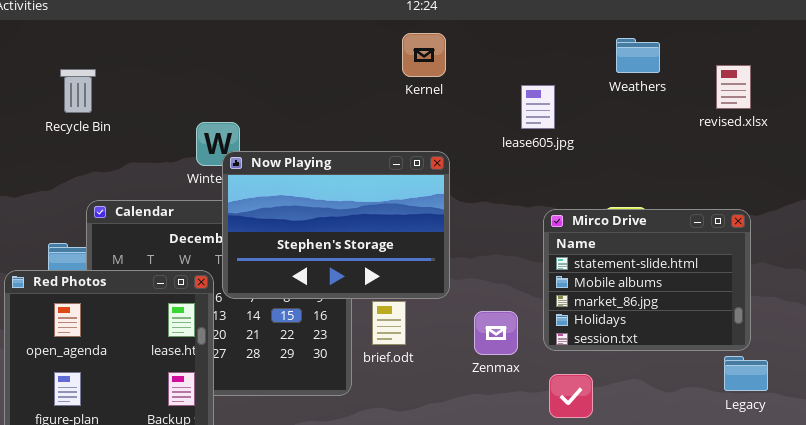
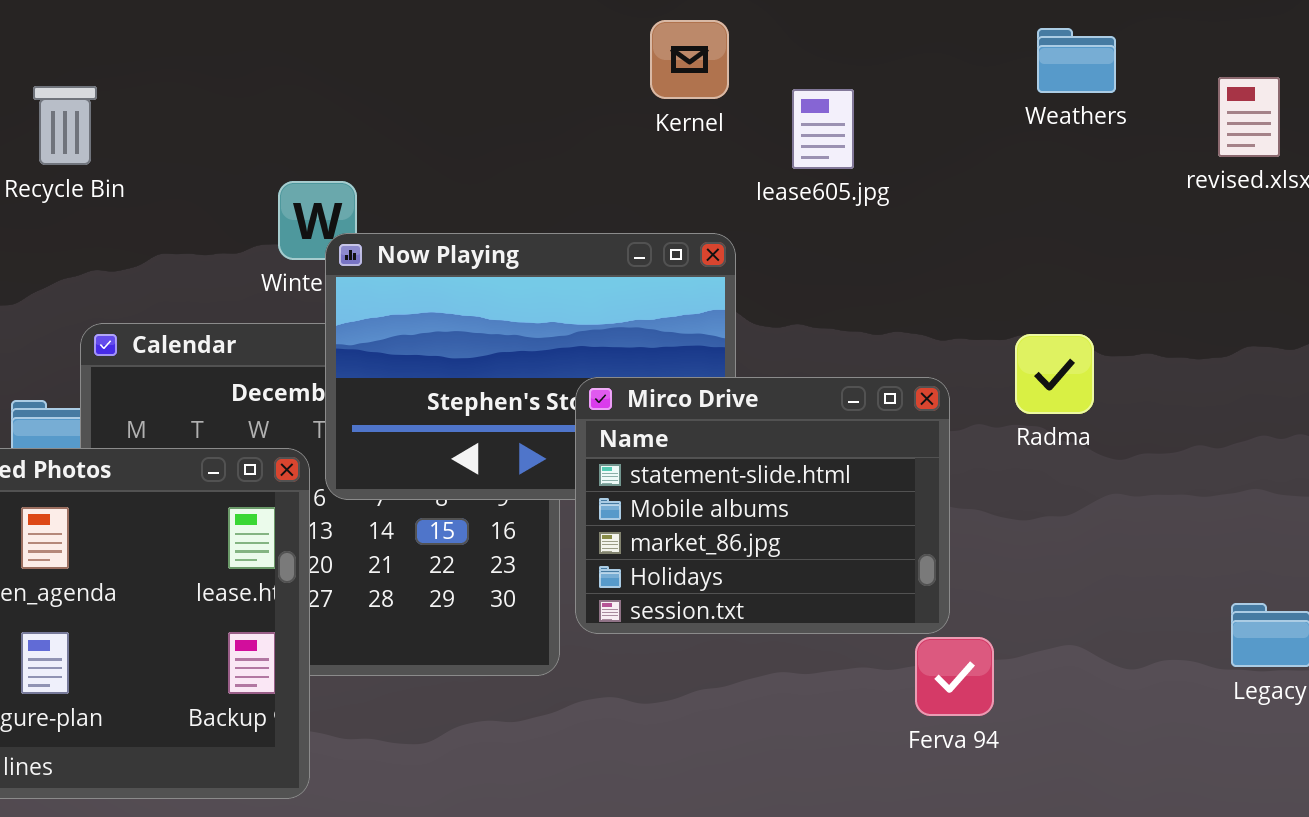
lease605.jpg: [521,85,555,129] -> [792,89,854,169], moved
Mirco Drive: [543,209,751,351] -> [575,377,950,634], moved

